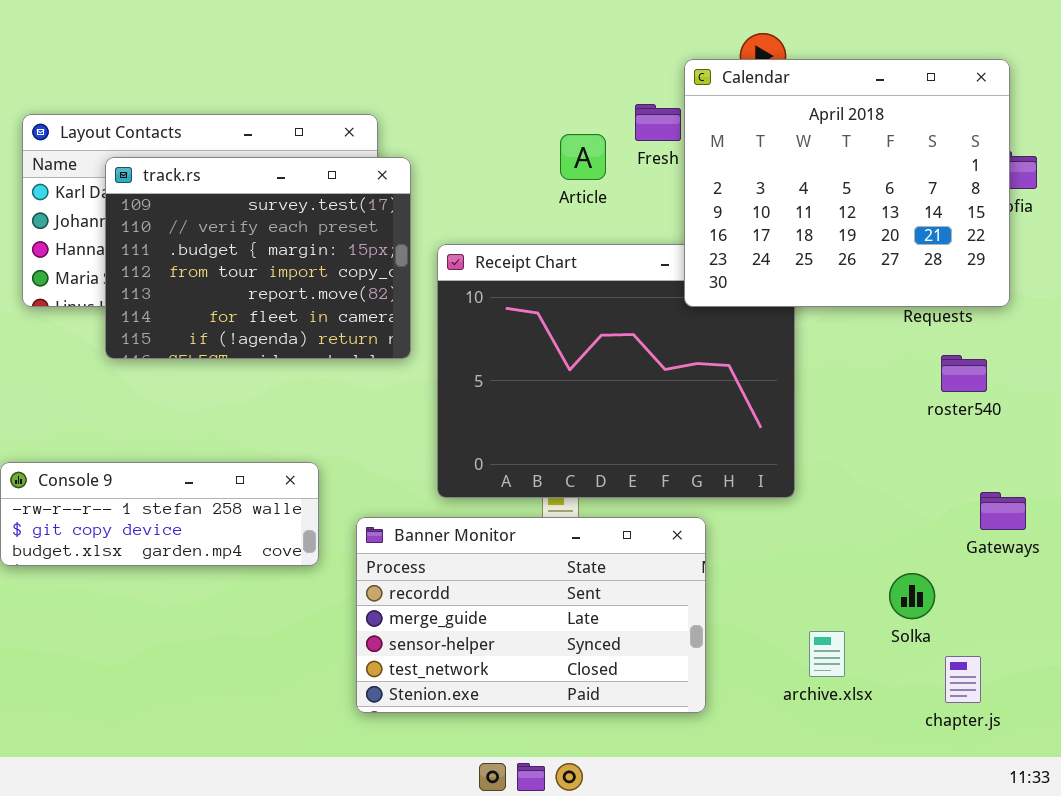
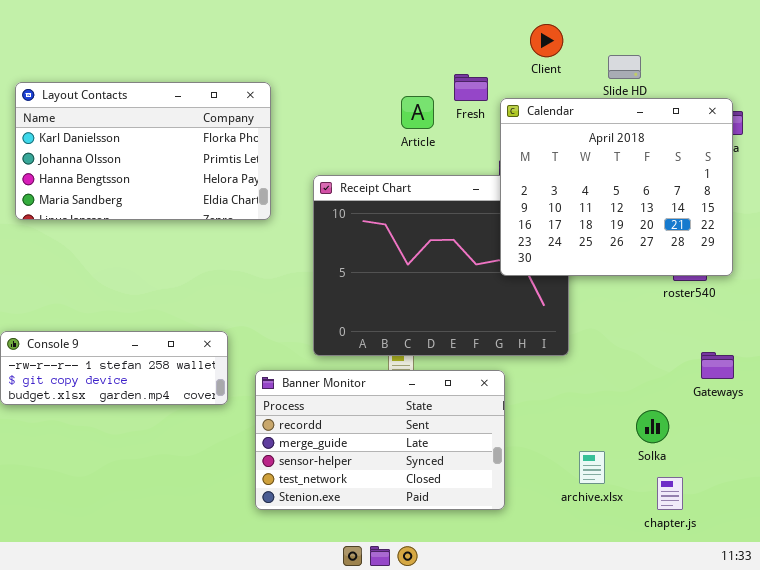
Calendar: [684,59,1010,307] -> [500,98,733,276], moved
track.rs: [105,157,411,359] -> none, closed
chapter.js: [945,656,981,703] -> [657,477,683,510], moved

